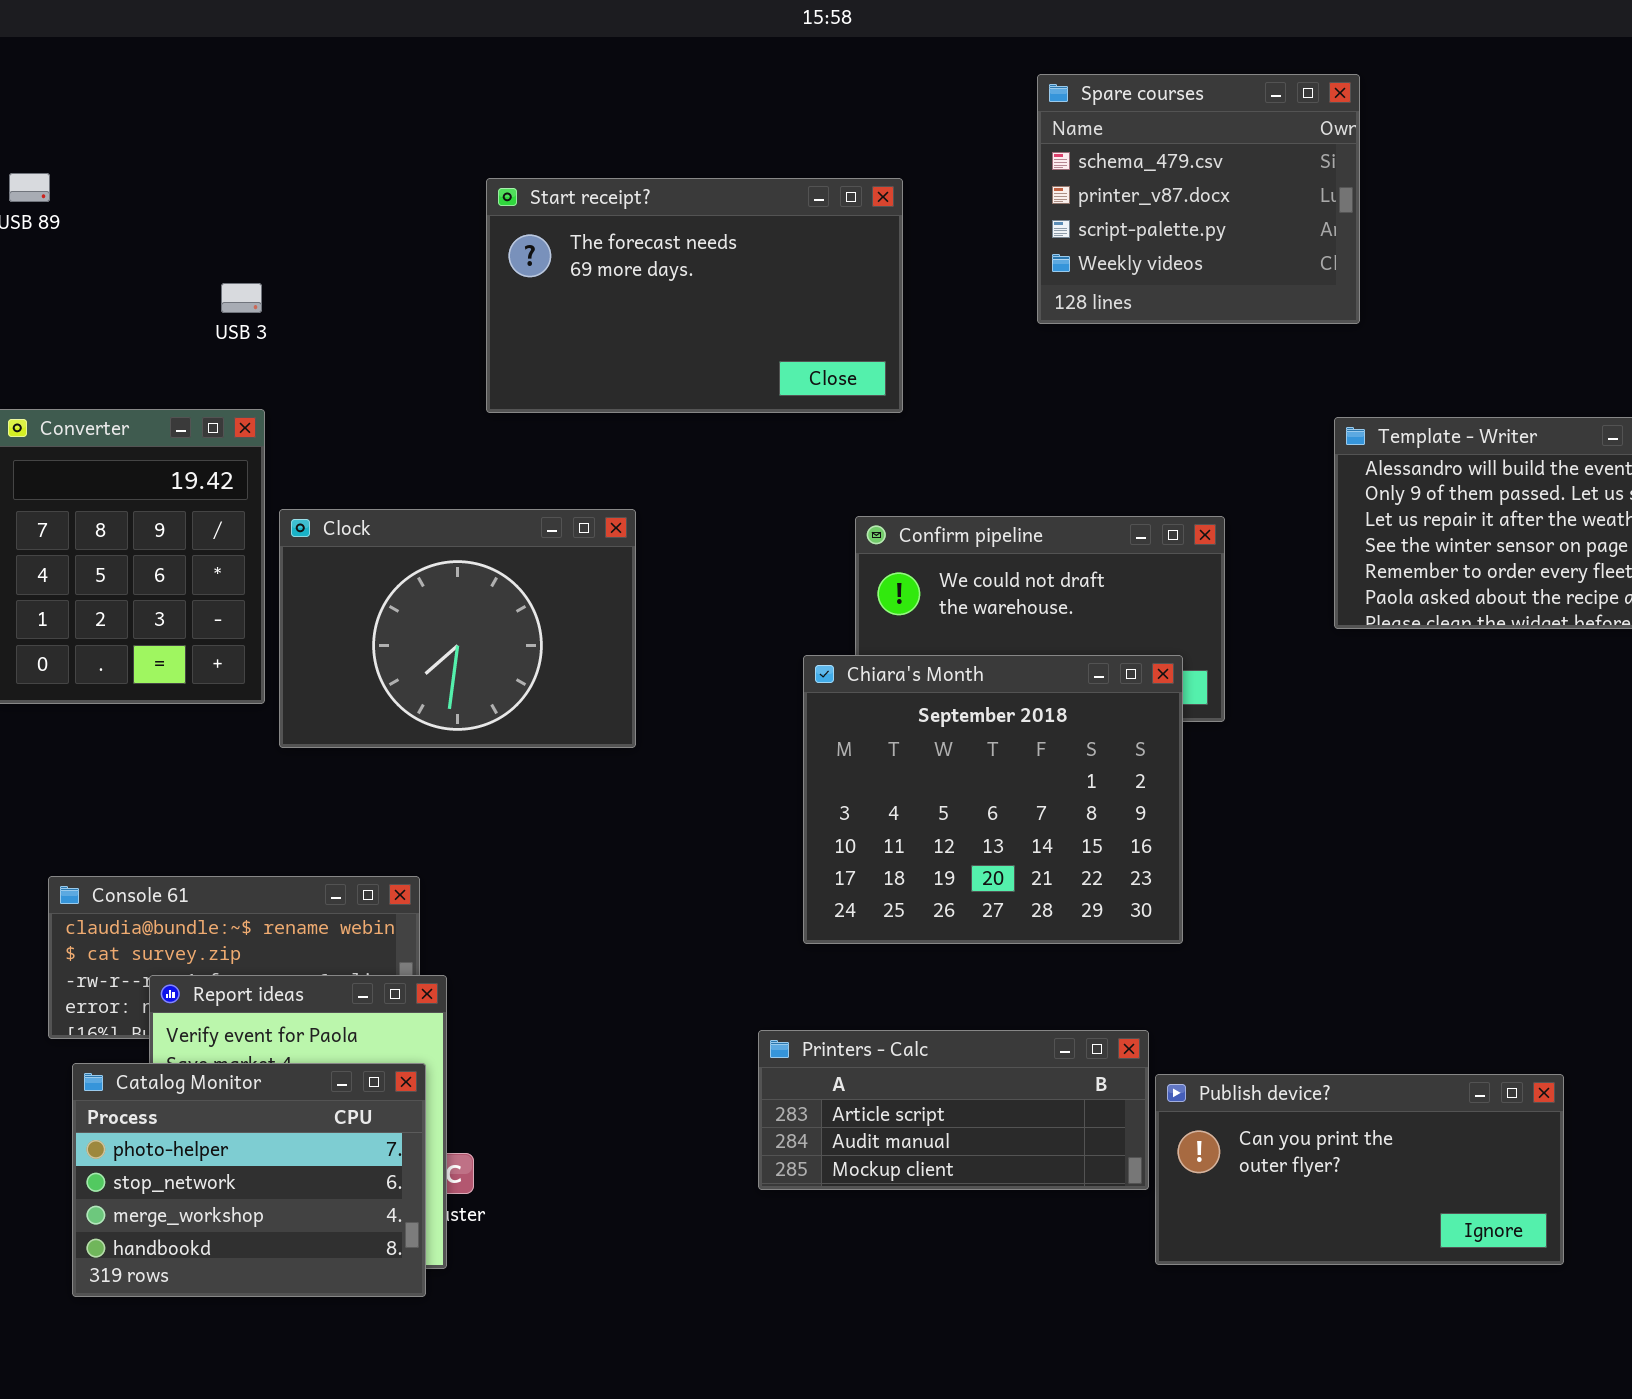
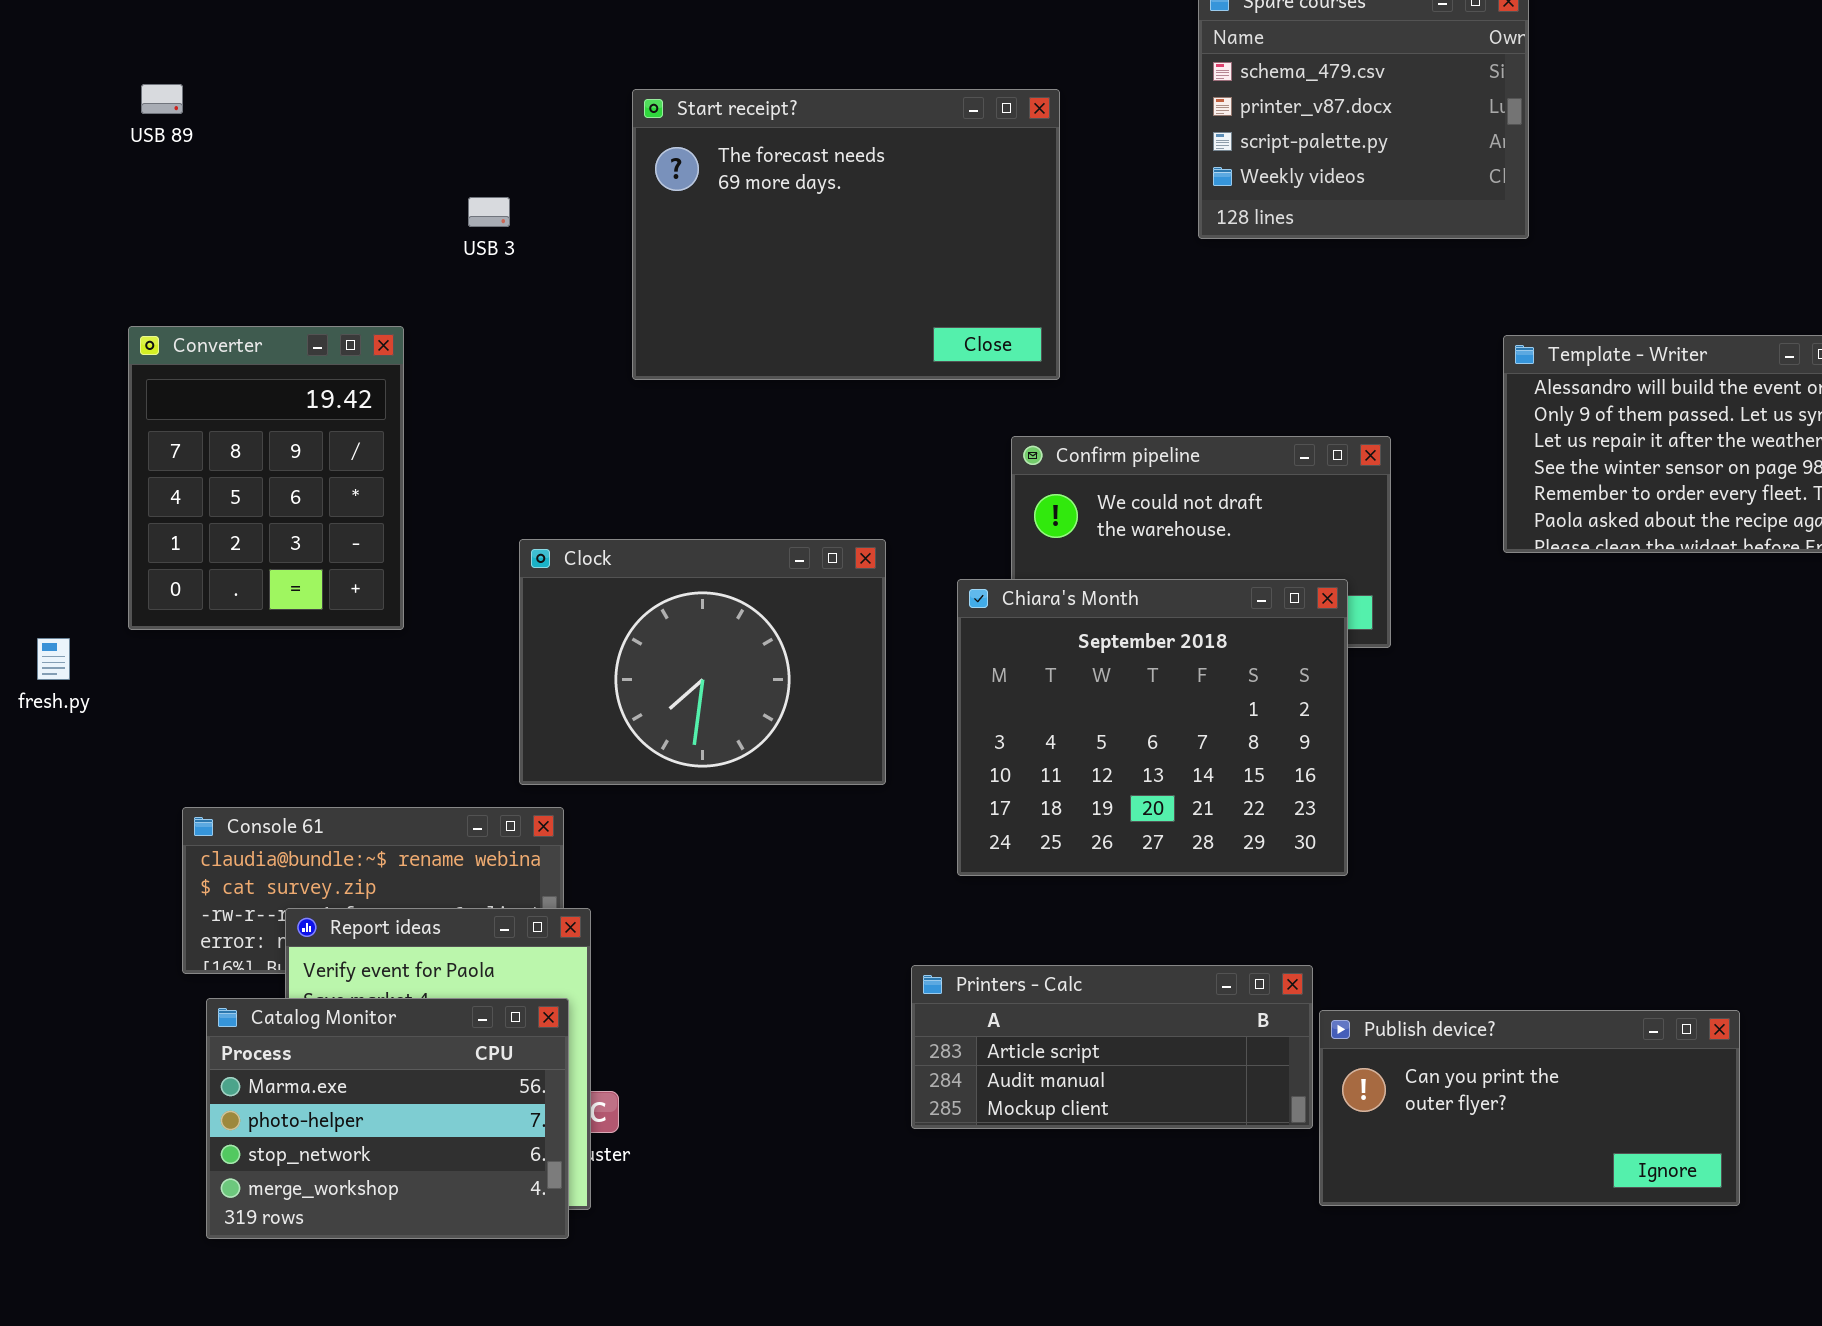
Start receipt?: [486,178,903,413] -> [632,89,1060,380], resized
USB 3: [221,283,262,313] -> [468,197,510,227], moved
Clock: [279,509,636,748] -> [519,539,886,785], moved
Catalog Monitor: [72,1063,426,1297] -> [206,998,569,1239], scrolled up 1 row

